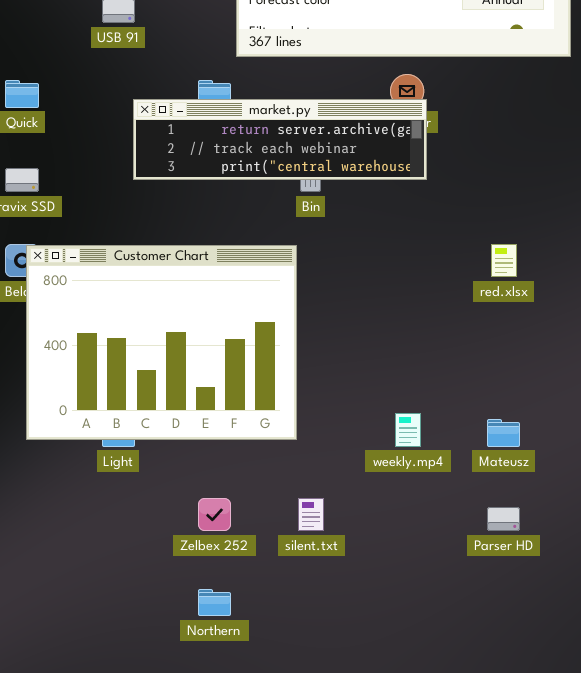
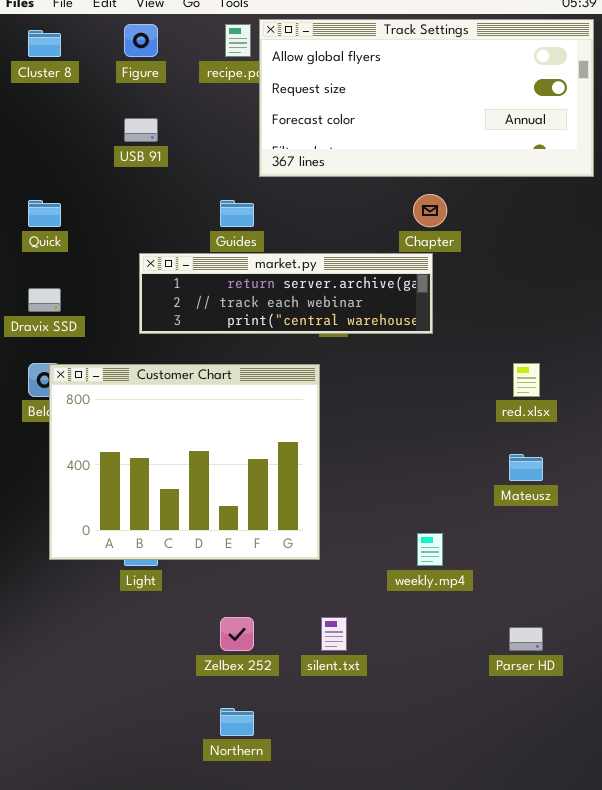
market.py: [133,99,427,180] -> [139,253,433,334], moved
Mateusz: [487,419,520,447] -> [509,454,543,481], moved

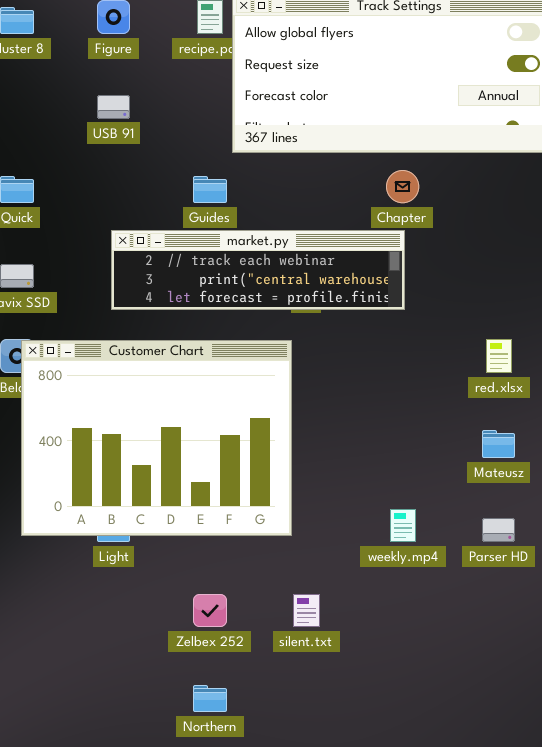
market.py: [139,253,433,334] -> [111,230,405,310], scrolled down 1 row
Parser HD: [509,627,543,651] -> [482,518,515,542], moved

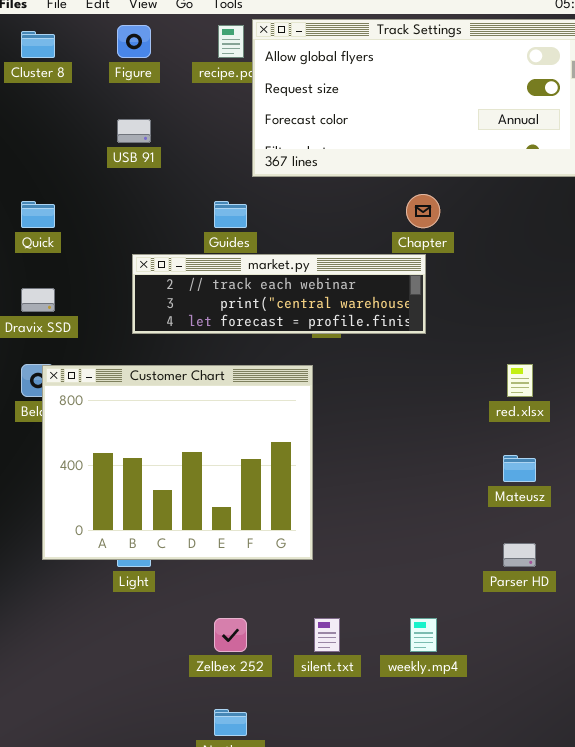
weekly.mp4: [390,509,416,542] -> [410,618,437,652], moved

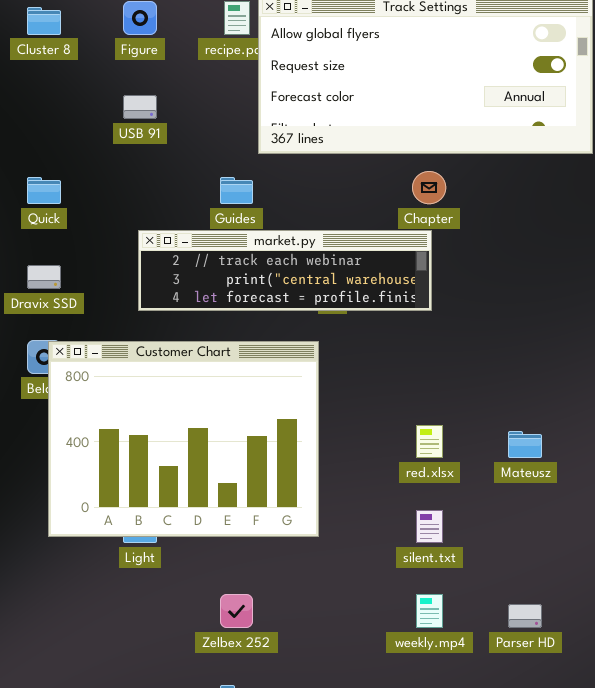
red.xlsx: [507,364,533,397] -> [416,425,443,458], moved
Parser HD: [503,543,536,567] -> [508,604,542,628], moved
silent.txt: [314,618,340,652] -> [416,510,443,543], moved

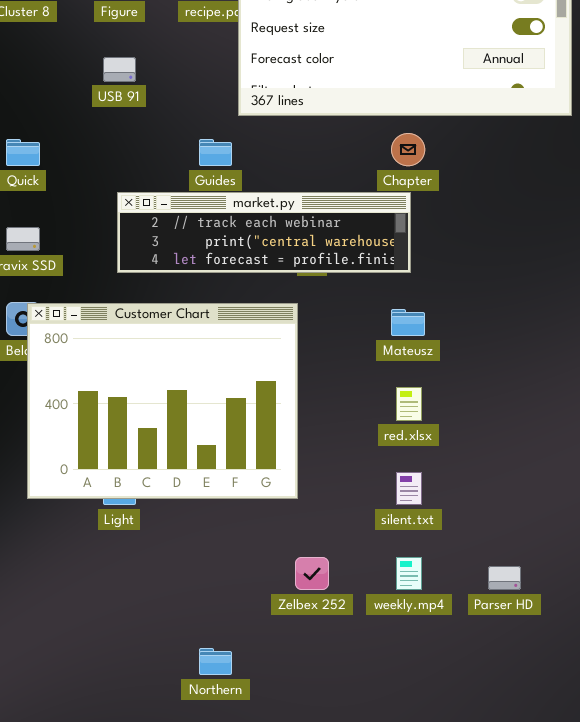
Mateusz: [508,431,542,458] -> [391,309,425,336], moved
Zelbex 252: [220,594,253,628] -> [295,557,329,590], moved

